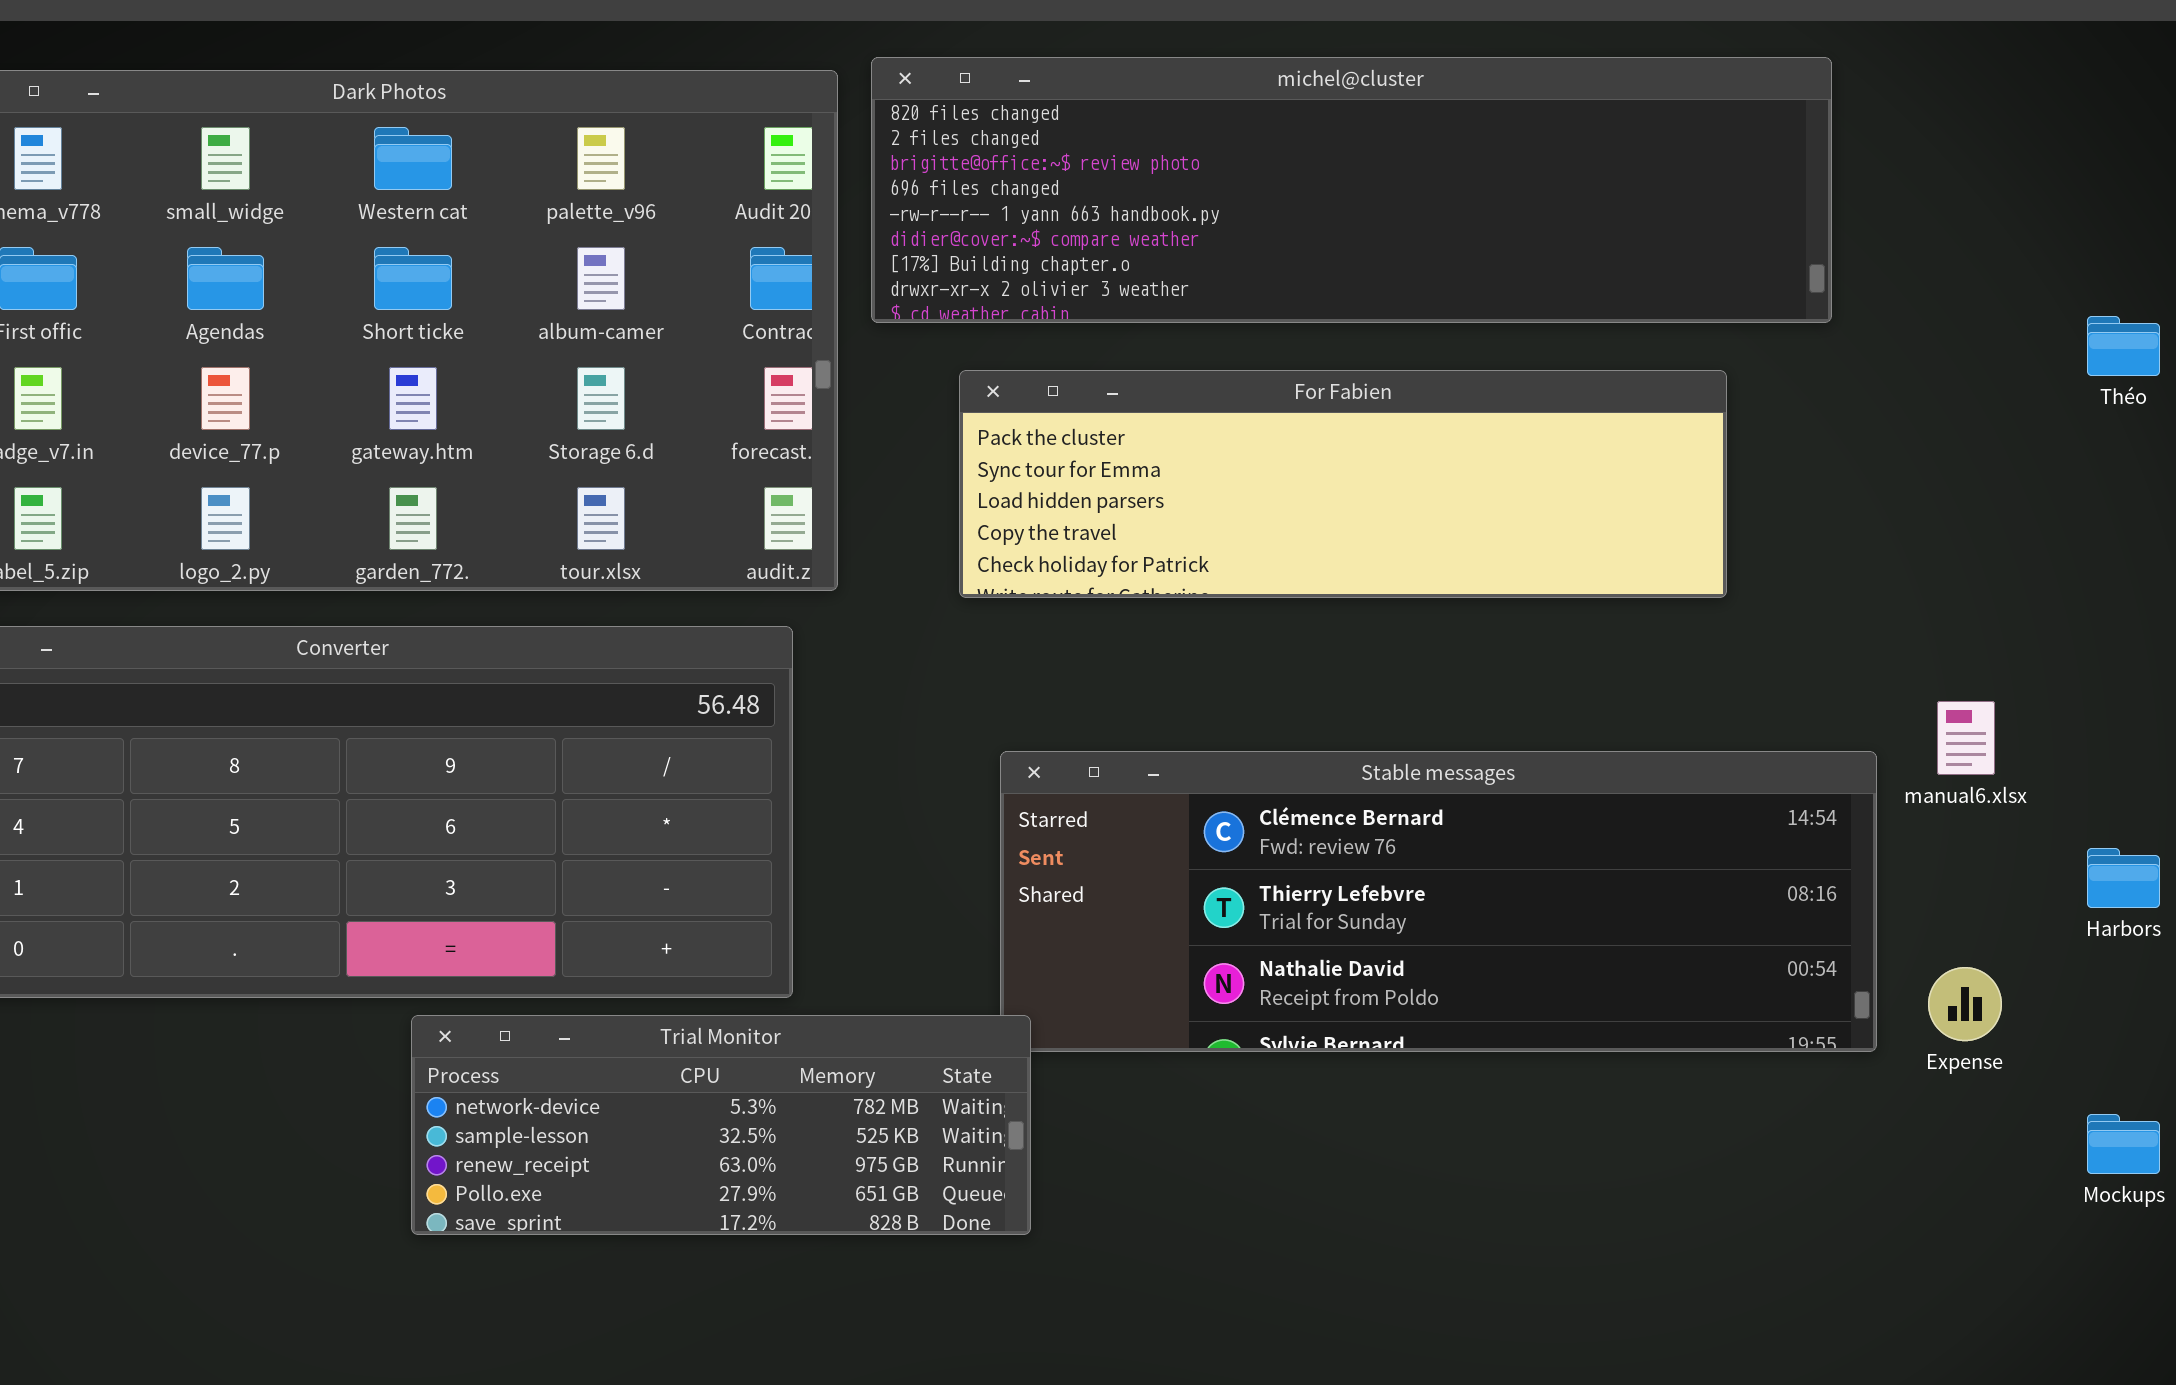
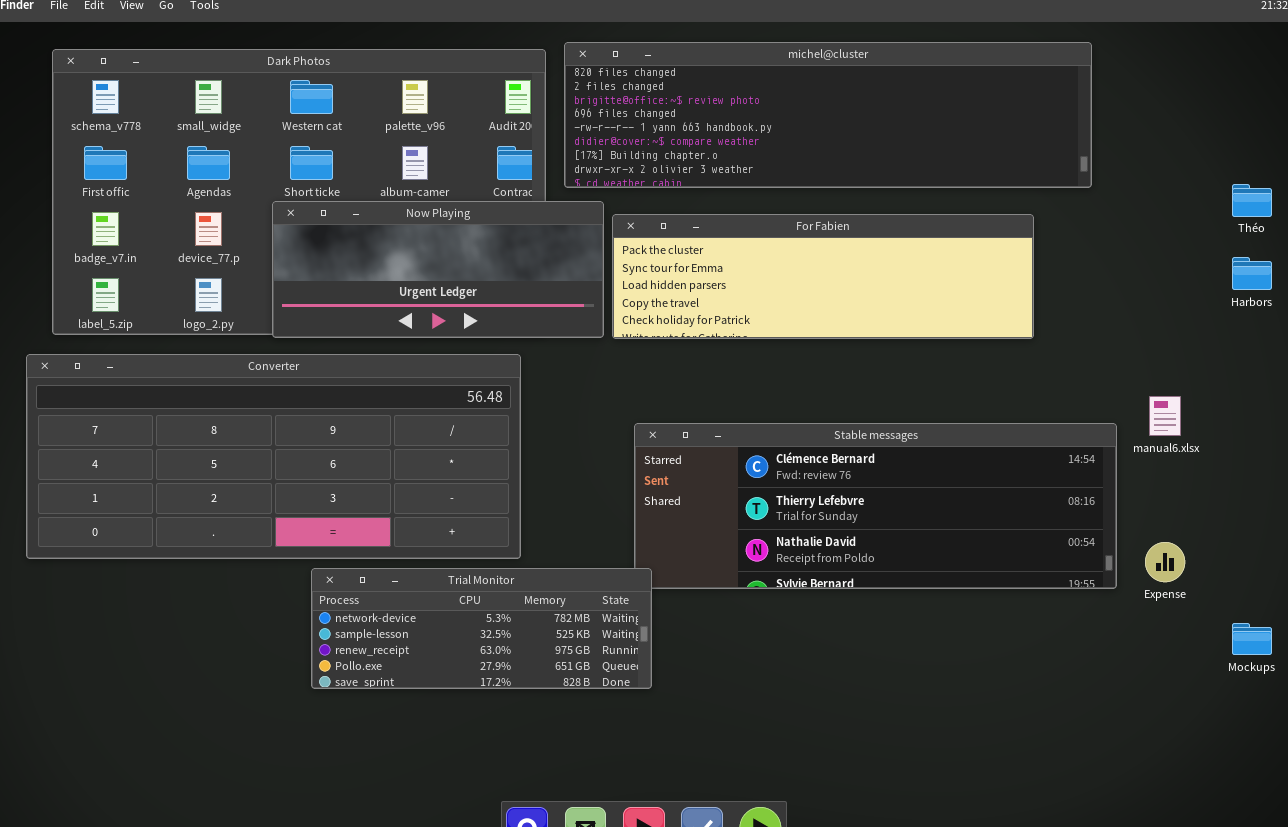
Now Playing: none -> [272,201,604,338], opened
Harbors: [2087,848,2160,908] -> [1232,257,1272,290], moved

